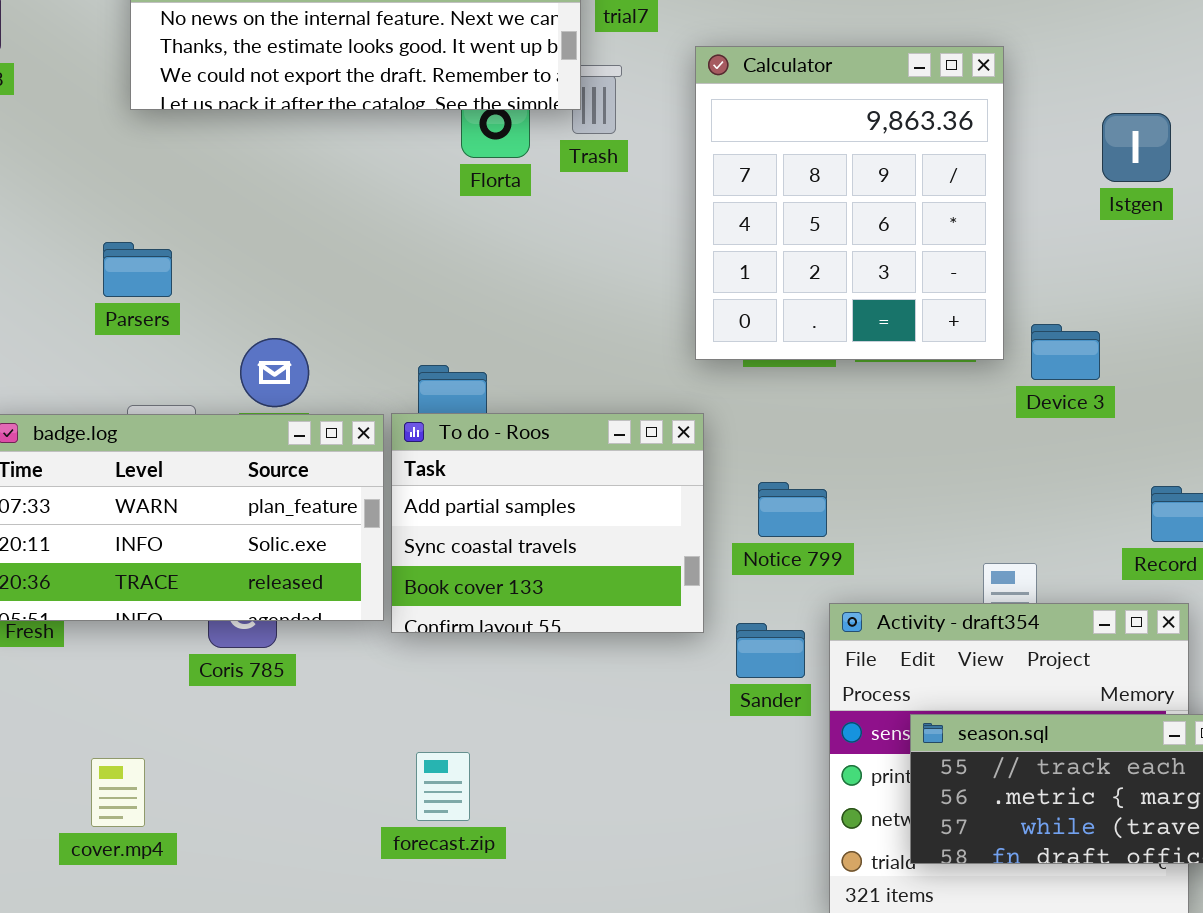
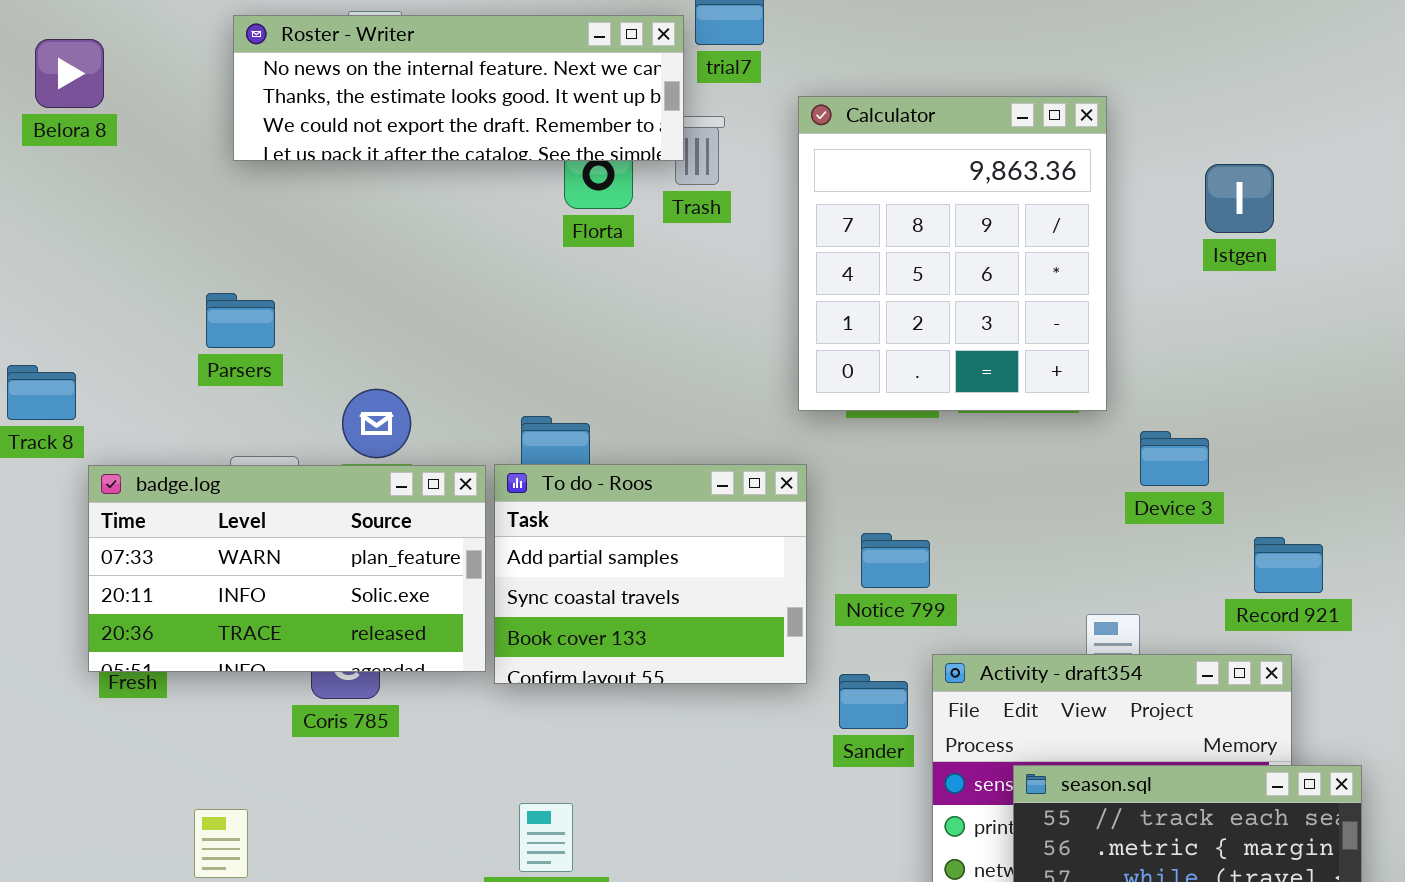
Device 3: [1031,324,1100,380] -> [1140,431,1209,486], moved

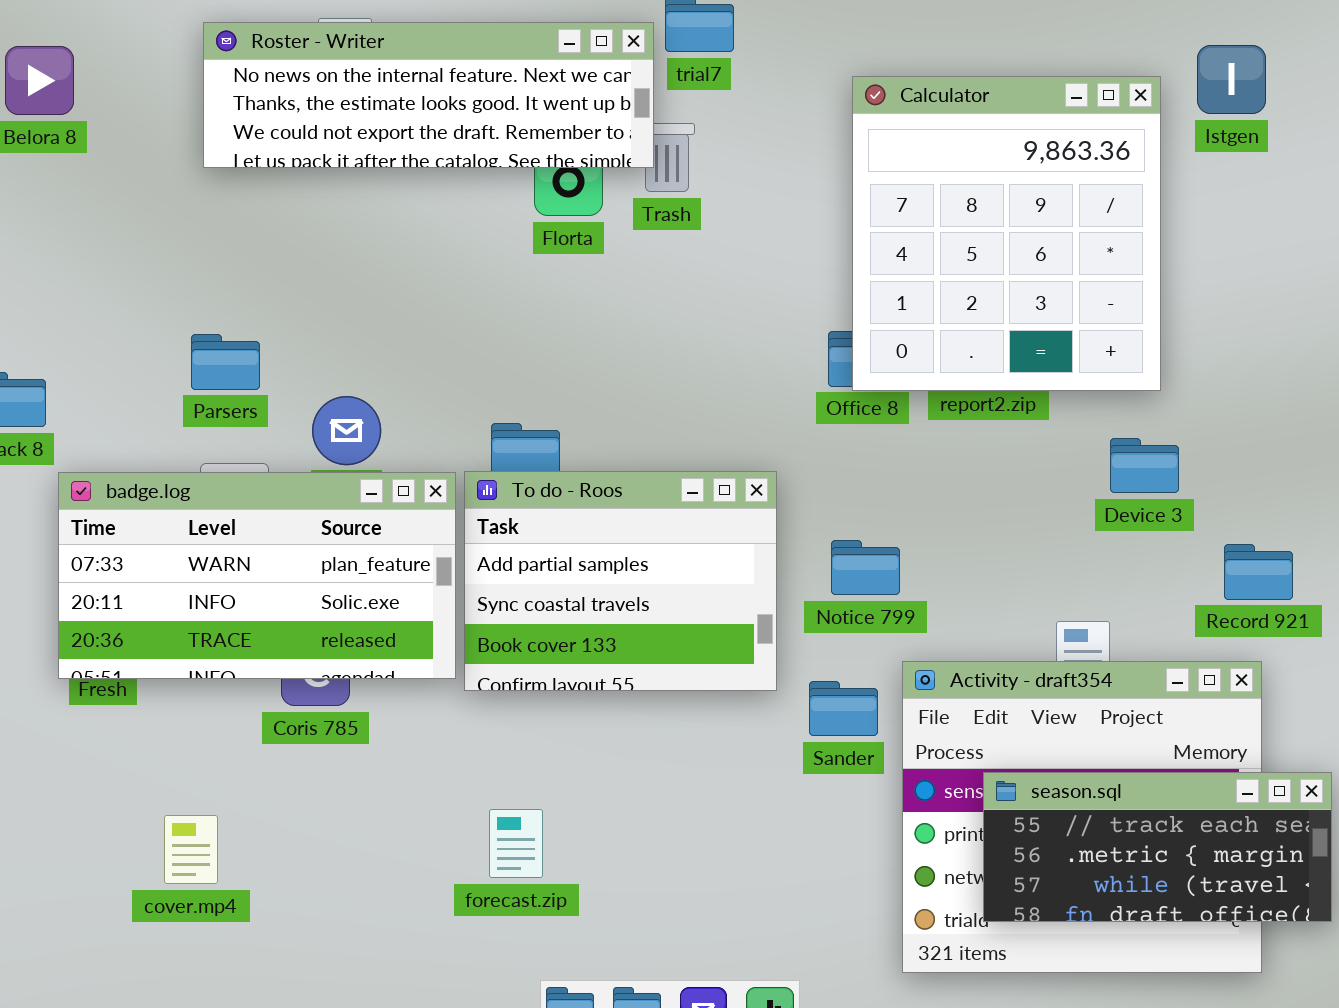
Calculator: [798,96,1107,411] -> [852,76,1161,391], moved
Istgen: [1205,164,1274,233] -> [1197,45,1266,114], moved
Parsers: [206,293,275,348] -> [191,334,260,390], moved

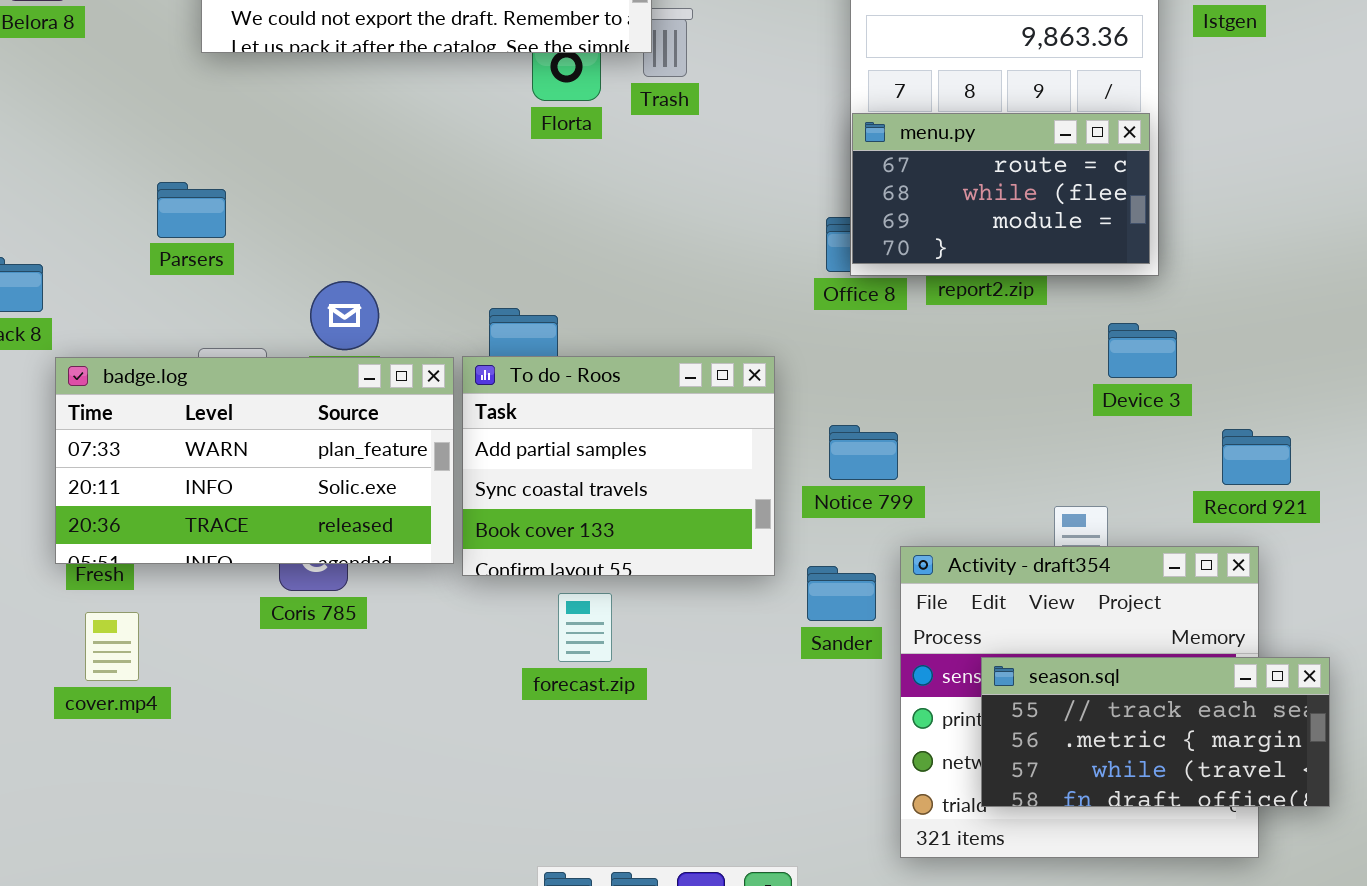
menu.py: none -> [852,113,1150,264], opened
Parsers: [191,334,260,390] -> [157,182,226,238], moved
forecast.zip: [489,809,543,878] -> [558,593,612,662], moved
cover.mp4: [164,815,218,884] -> [85,612,139,681], moved

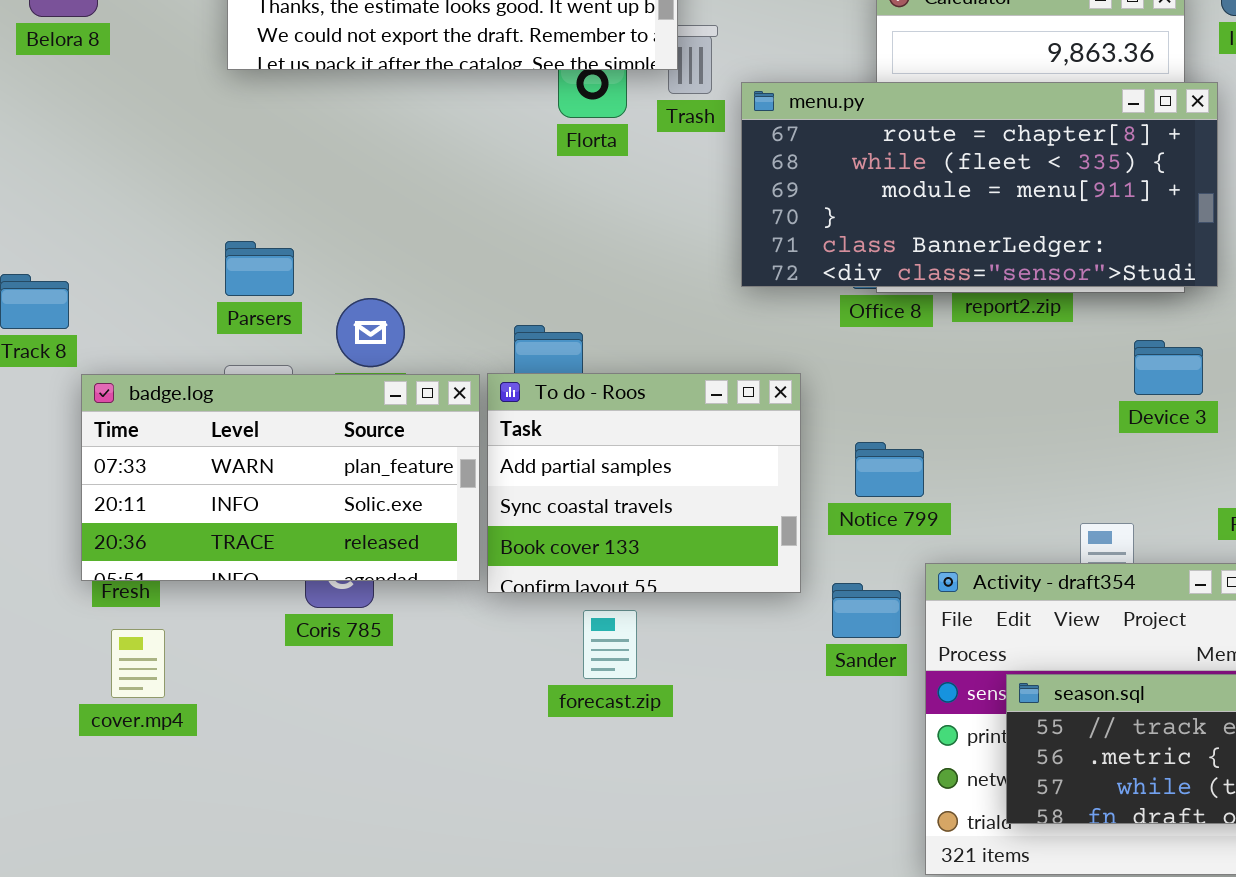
menu.py: [852,113,1150,264] -> [741,82,1218,287], moved, resized
Parsers: [157,182,226,238] -> [225,241,294,296], moved

